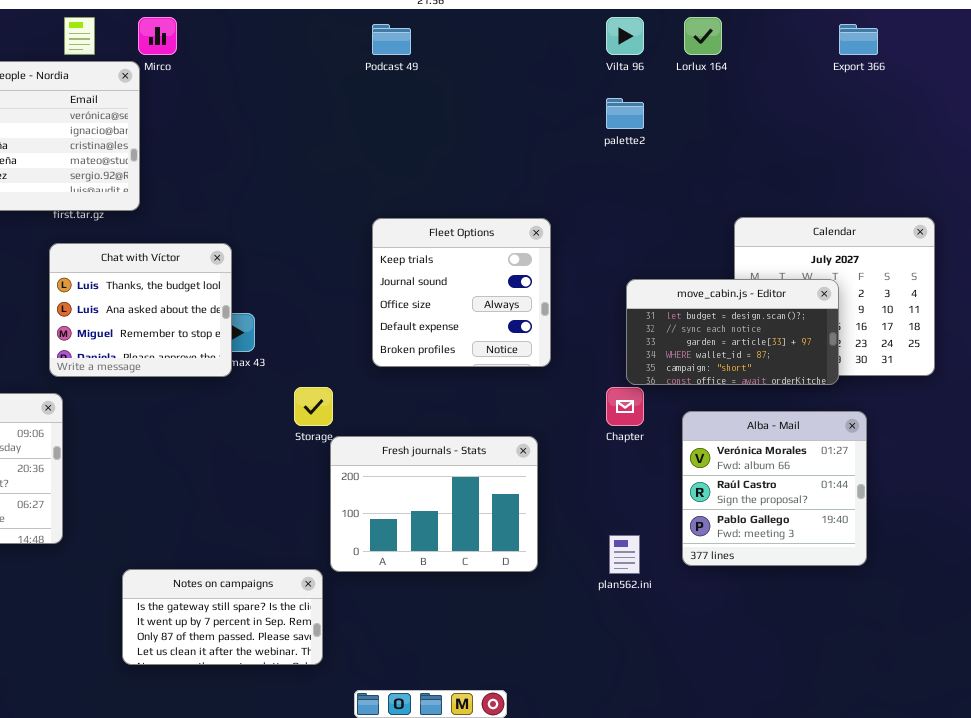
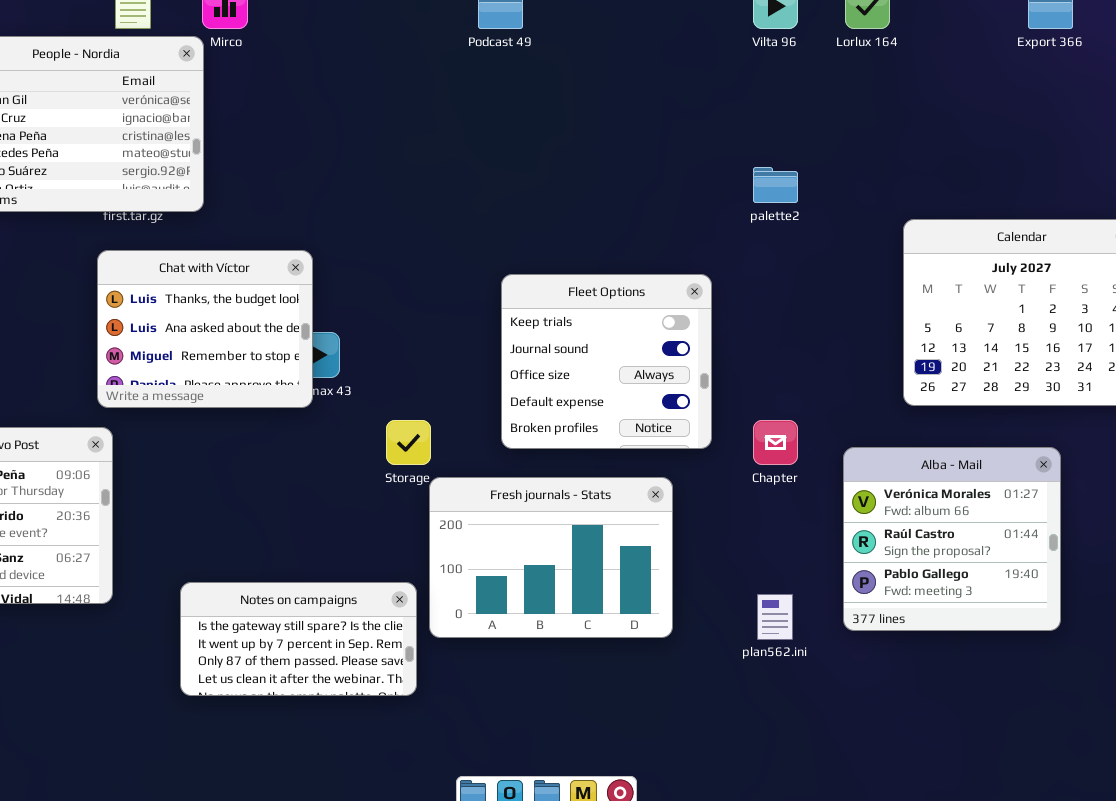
palette2: [606,98,644,129] -> [753,167,798,203], moved
Fleet Options: [372,218,551,367] -> [501,274,712,449], moved
move_cabin.js - Editor: [626,279,839,385] -> none, closed
Notes on campaigns: [122,569,323,665] -> [180,582,417,696], moved

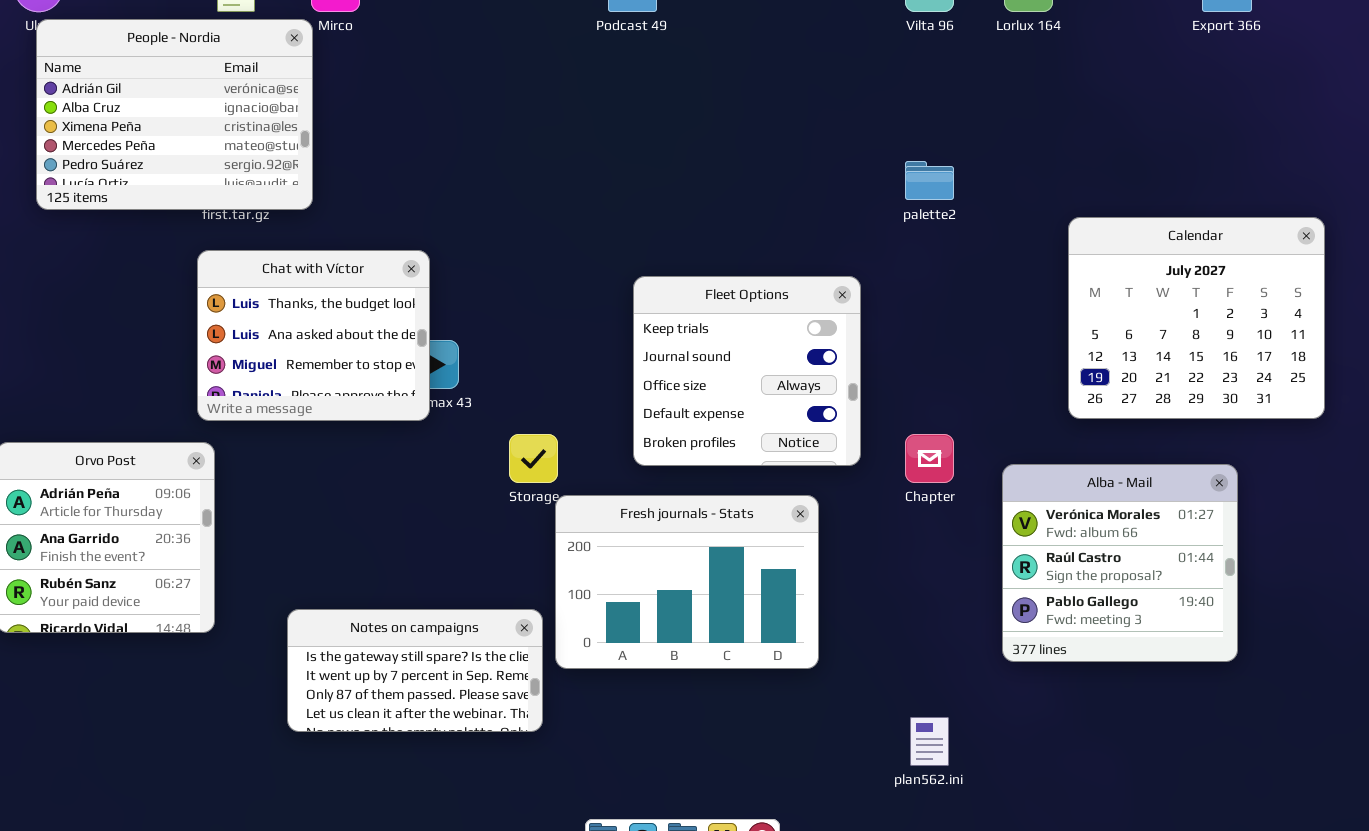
plan562.ini: [757,594,793,640] -> [910,717,949,766], moved

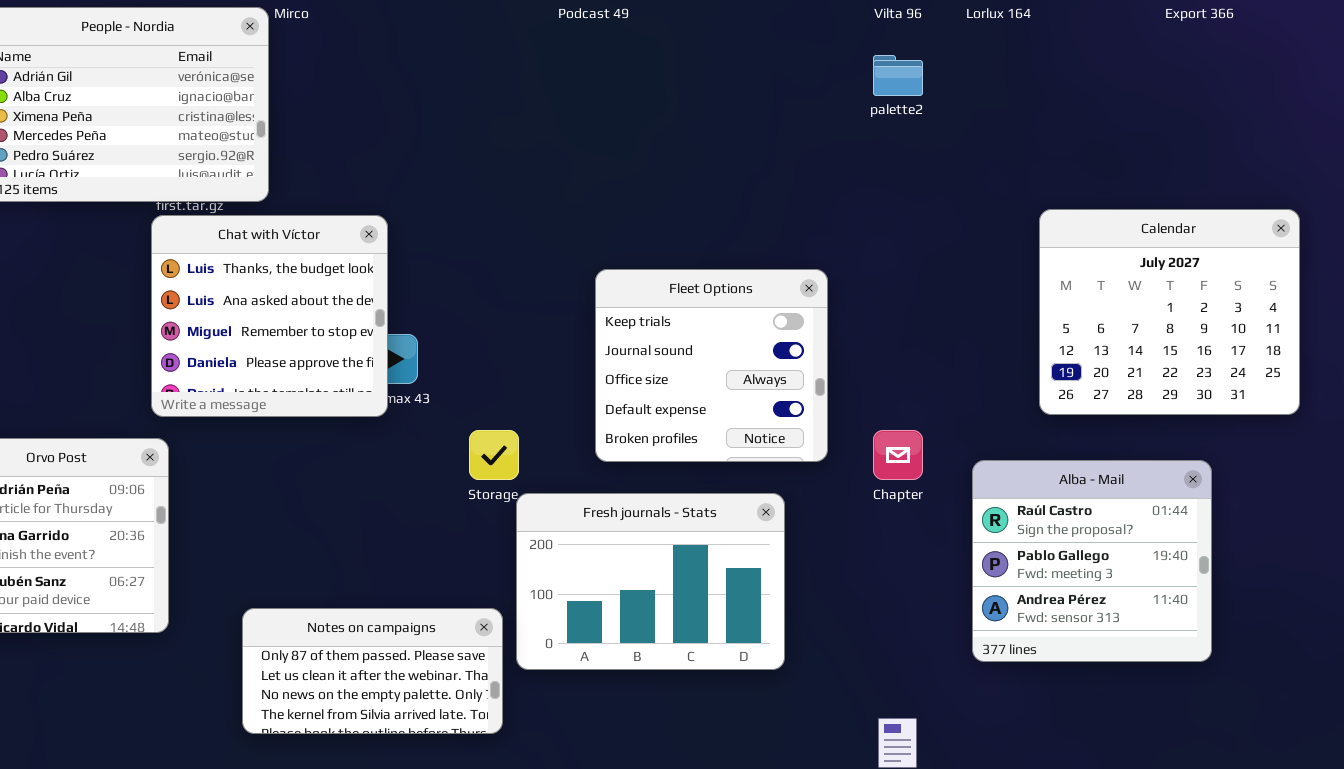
palette2: [905,161,954,200] -> [873,55,923,96], moved
Chat with Víctor: [197,250,430,421] -> [151,215,388,417], resized
Alba - Mail: [1002,464,1238,662] -> [972,460,1212,662], scrolled down 1 row
Notes on campaigns: [287,609,543,732] -> [242,608,503,734], scrolled down 2 rows

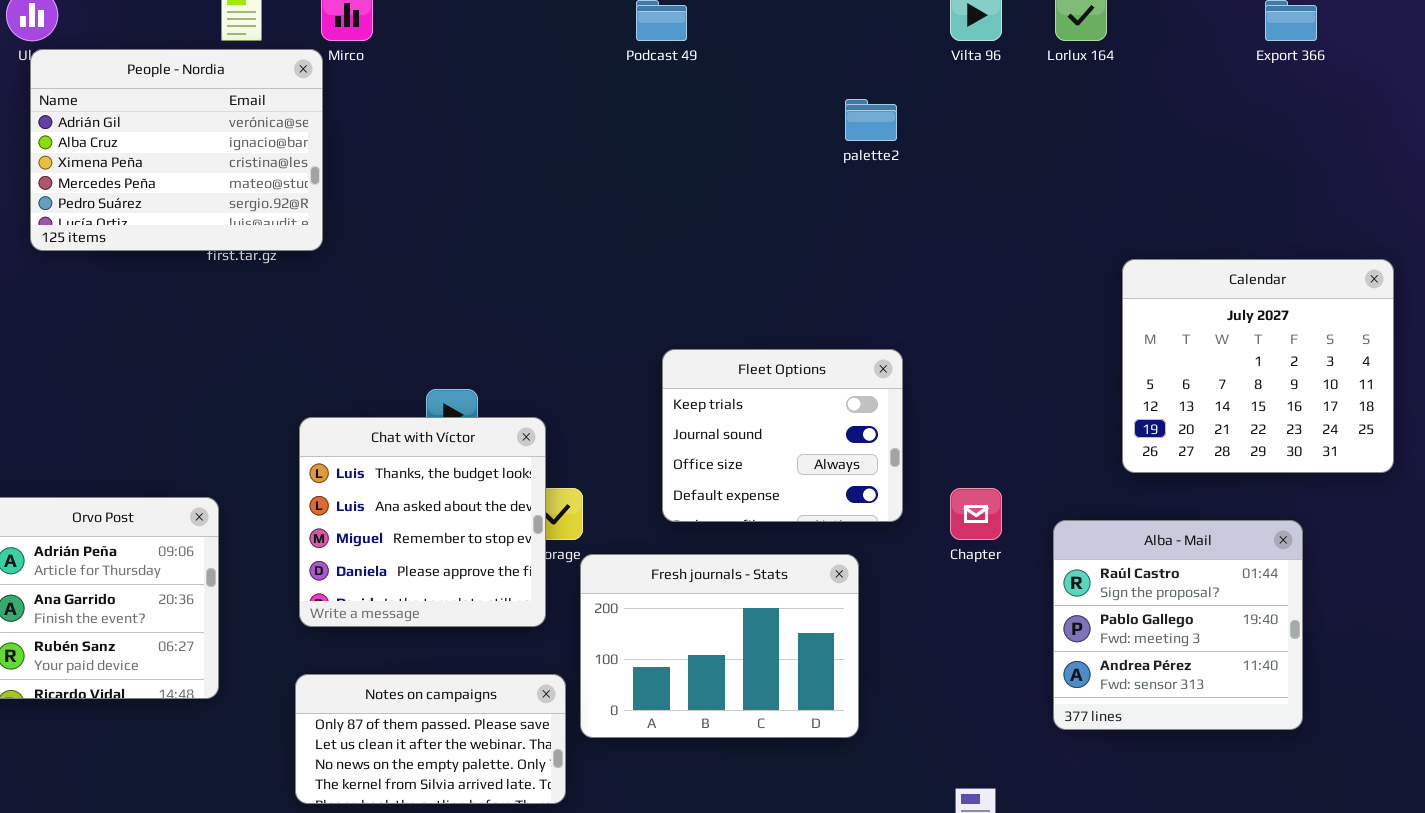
palette2: [873,55,923,96] -> [845,99,897,141], moved
Chat with Víctor: [151,215,388,417] -> [299,417,546,627], moved
Fleet Options: [595,269,828,462] -> [662,349,903,522], resized

